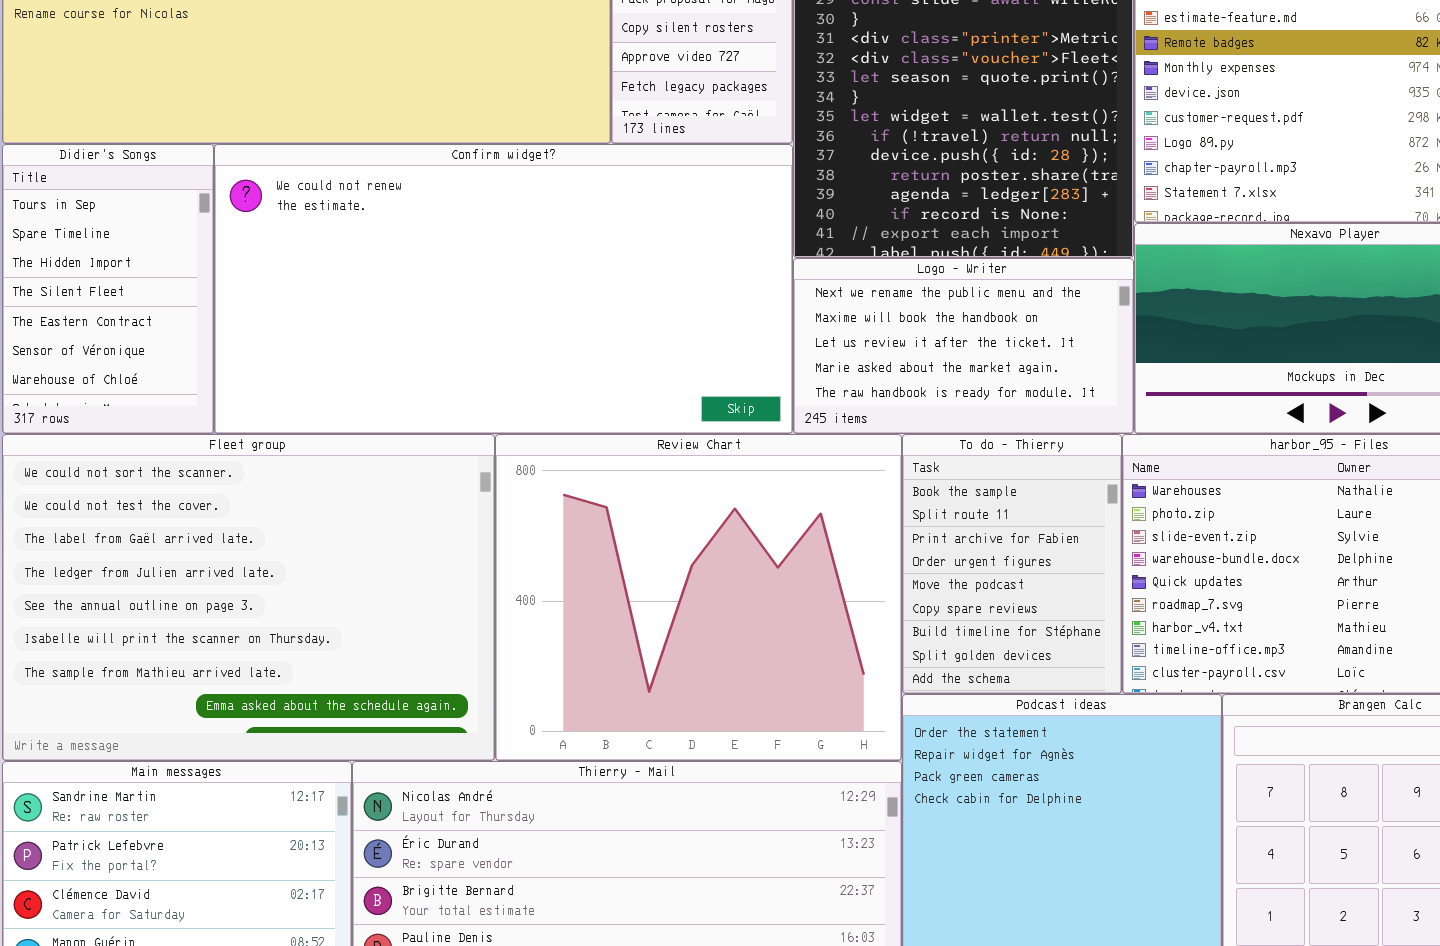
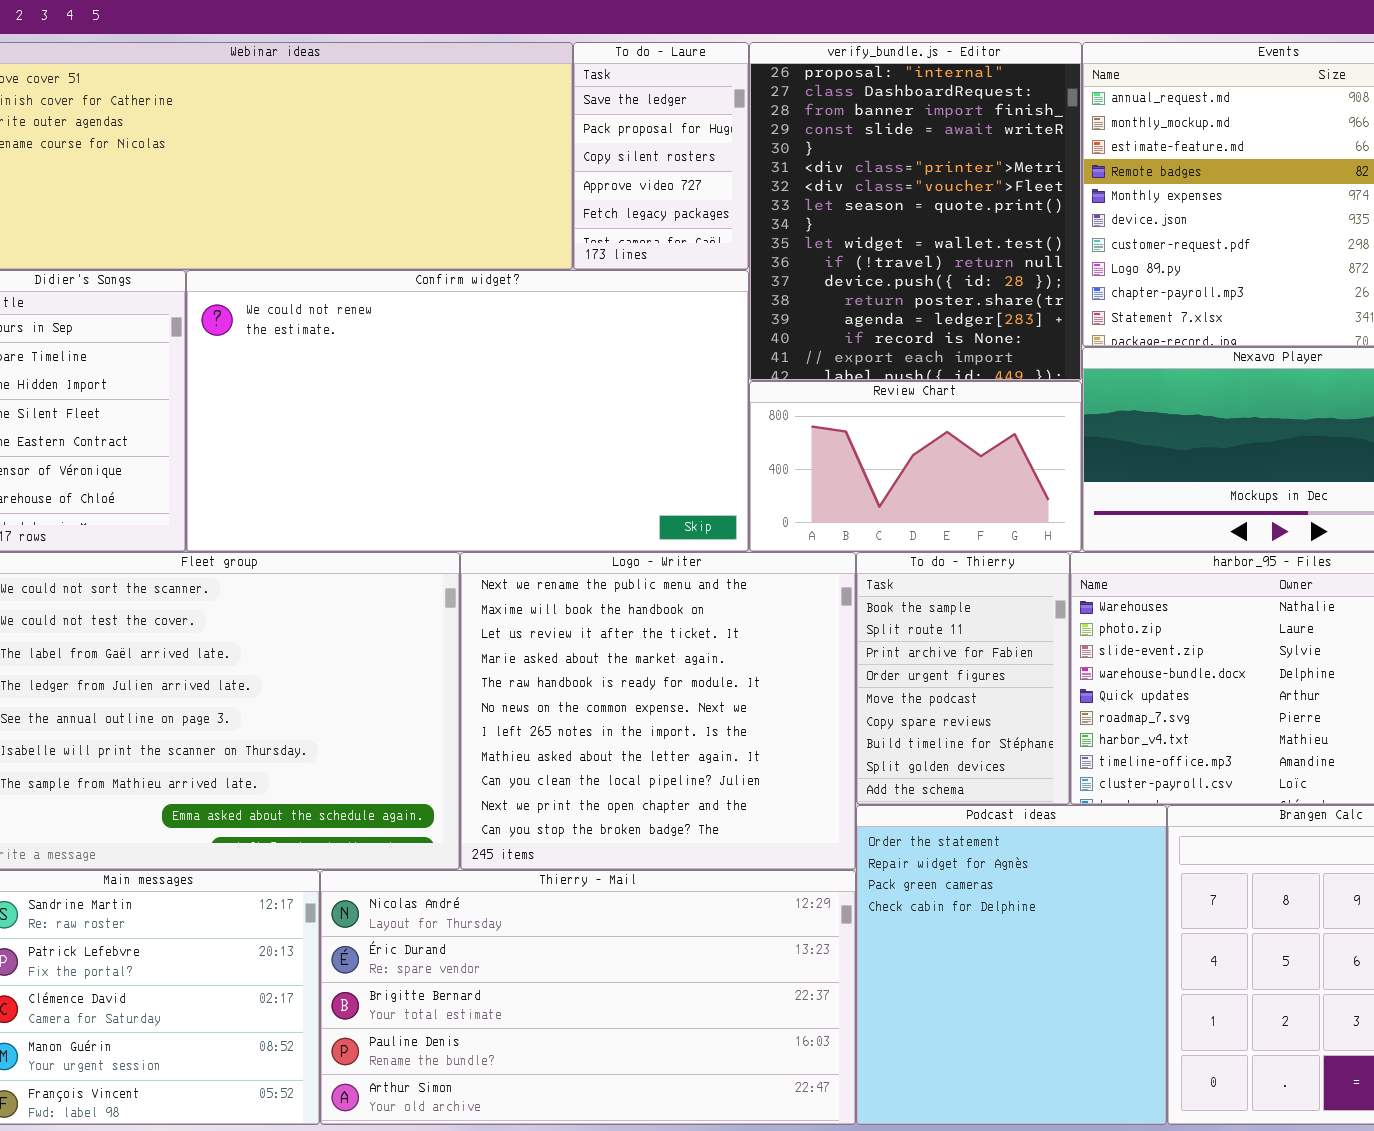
Logo - Writer: [793,258,1134,434] -> [460,552,856,870], moved, resized
Review Chart: [495,434,902,761] -> [749,381,1082,552], moved, resized

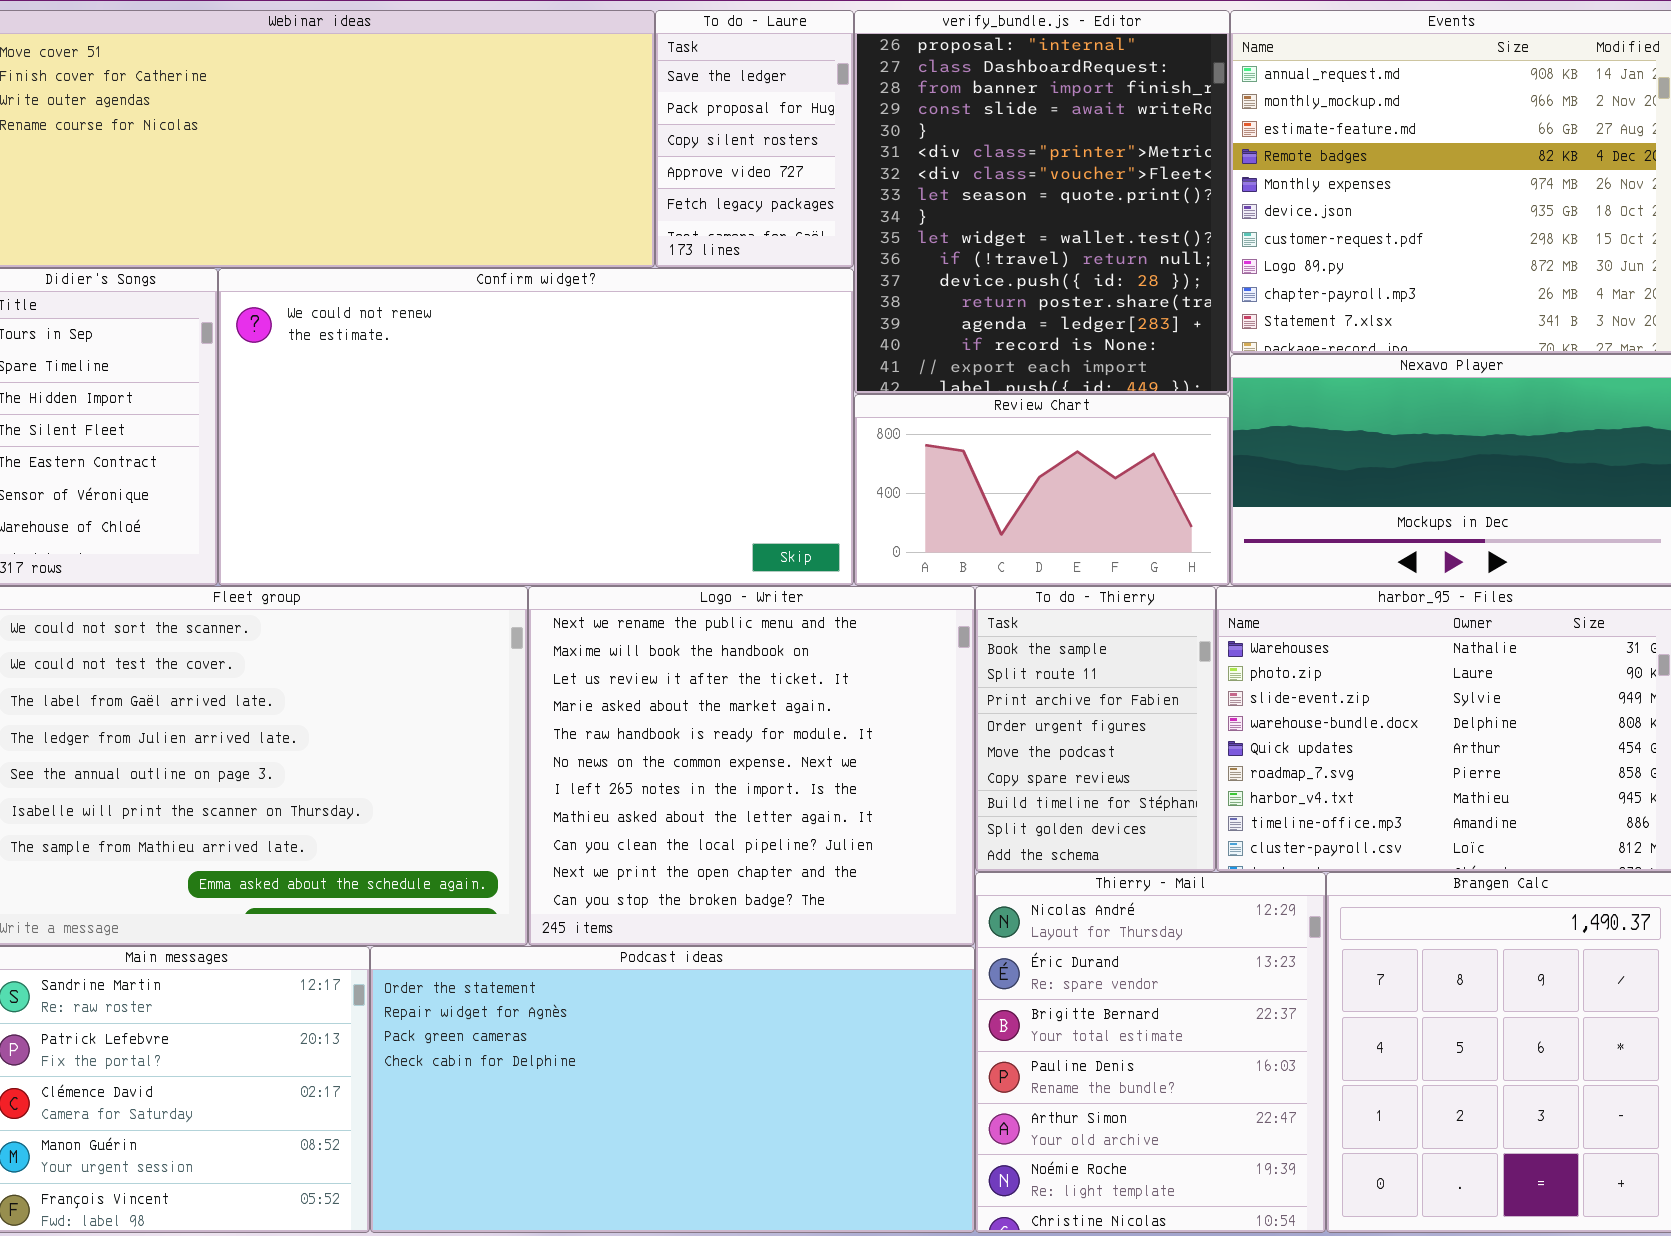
Podcast ideas: [856,805,1167,1125] -> [370,946,975,1233], moved, resized
Thierry - Mail: [320,870,856,1125] -> [975,872,1326,1233], moved, resized

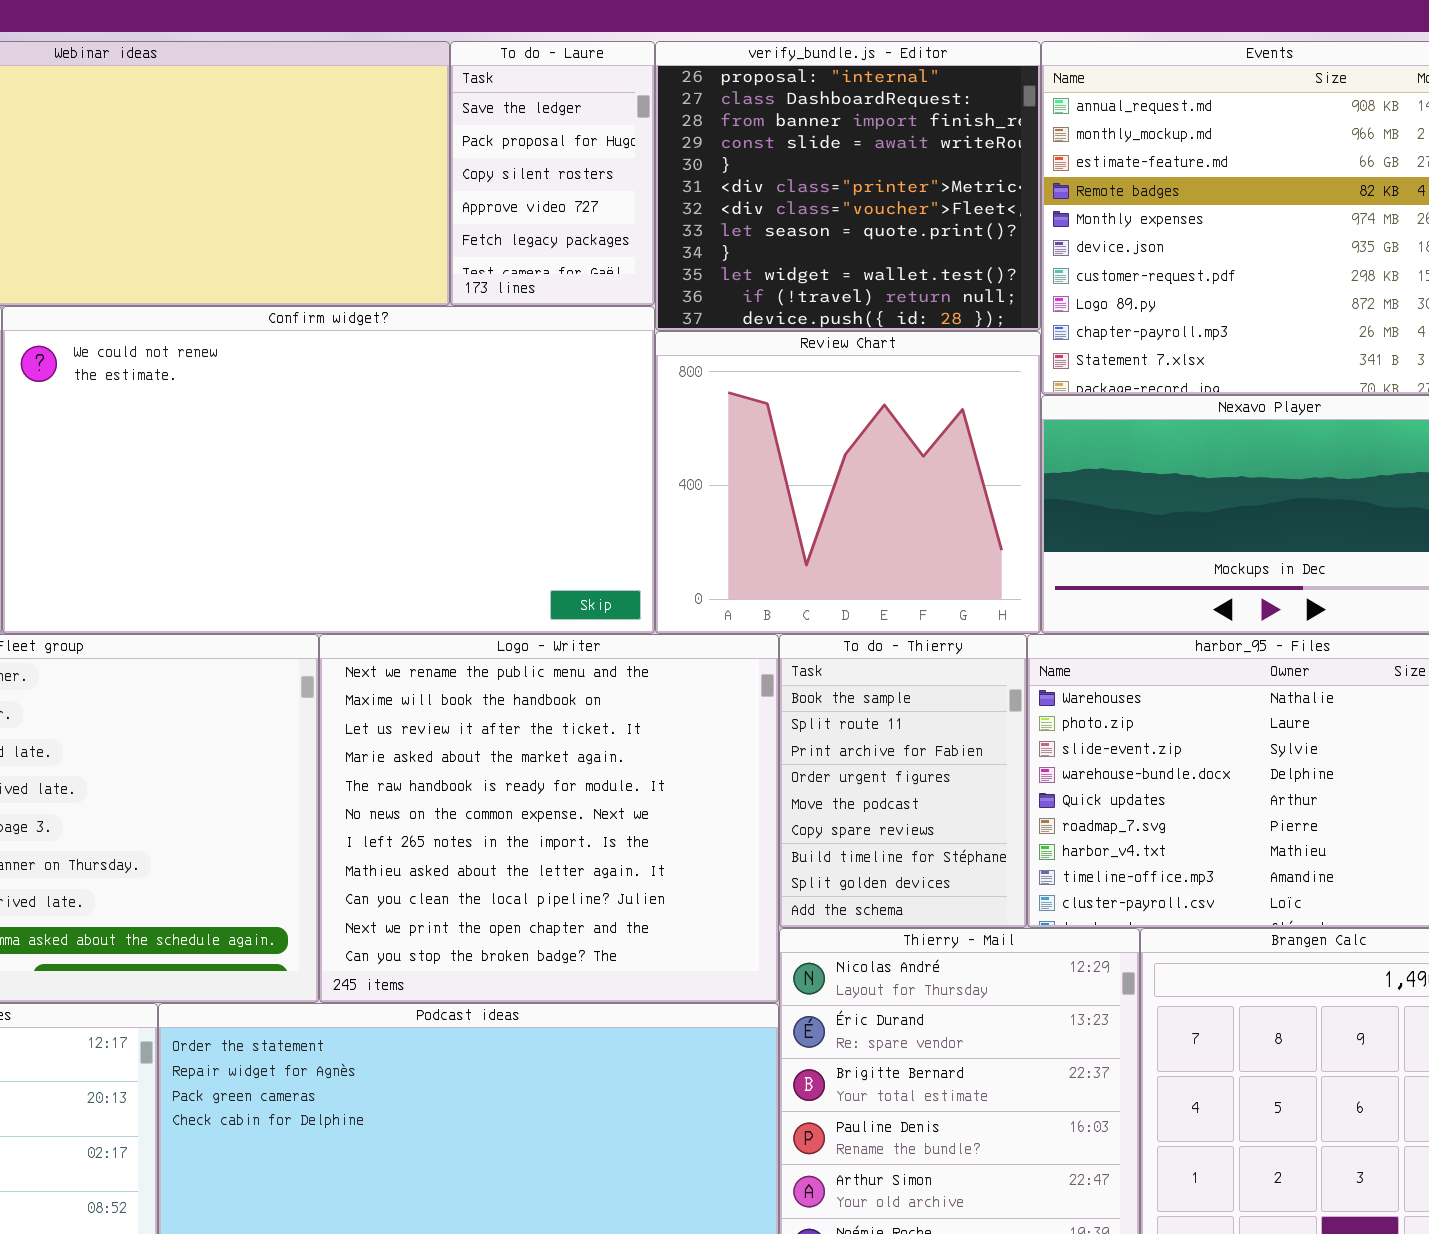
verify_bundle.js - Editor: [854,10,1230,394] -> [655,41,1041,331], resized
Review Chart: [854,394,1230,586] -> [655,331,1041,634], resized

